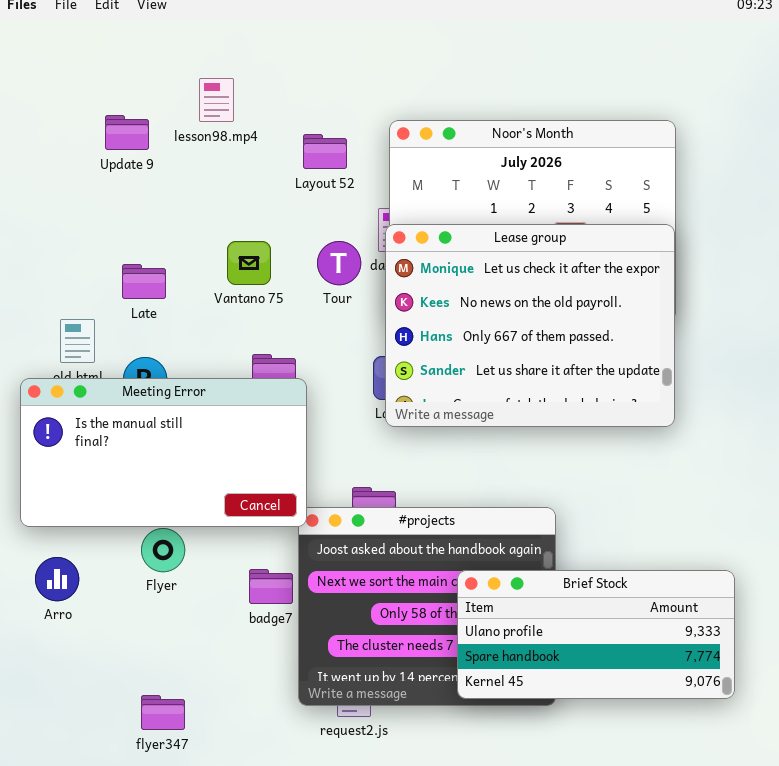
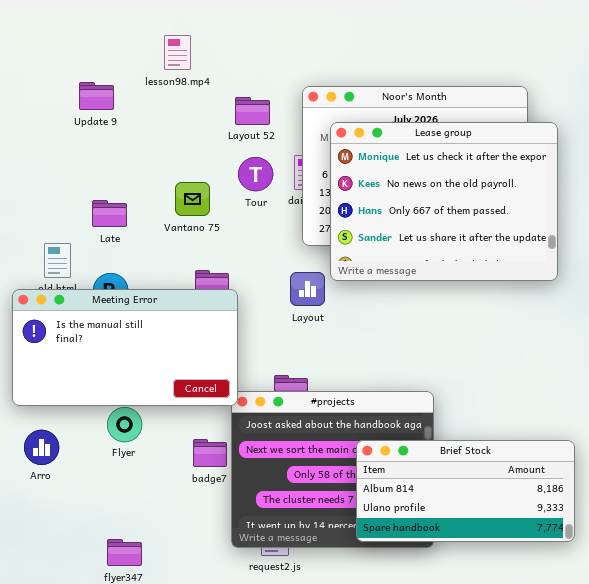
lesson98.mp4: [199,78,234,122] -> [164,35,191,70], moved
Lease group: [385,224,675,427] -> [330,122,558,281], moved
Tour: [317,241,361,285] -> [238,157,273,191], moved
Brief Stock: [457,570,735,699] -> [356,440,575,542], scrolled up 1 row

